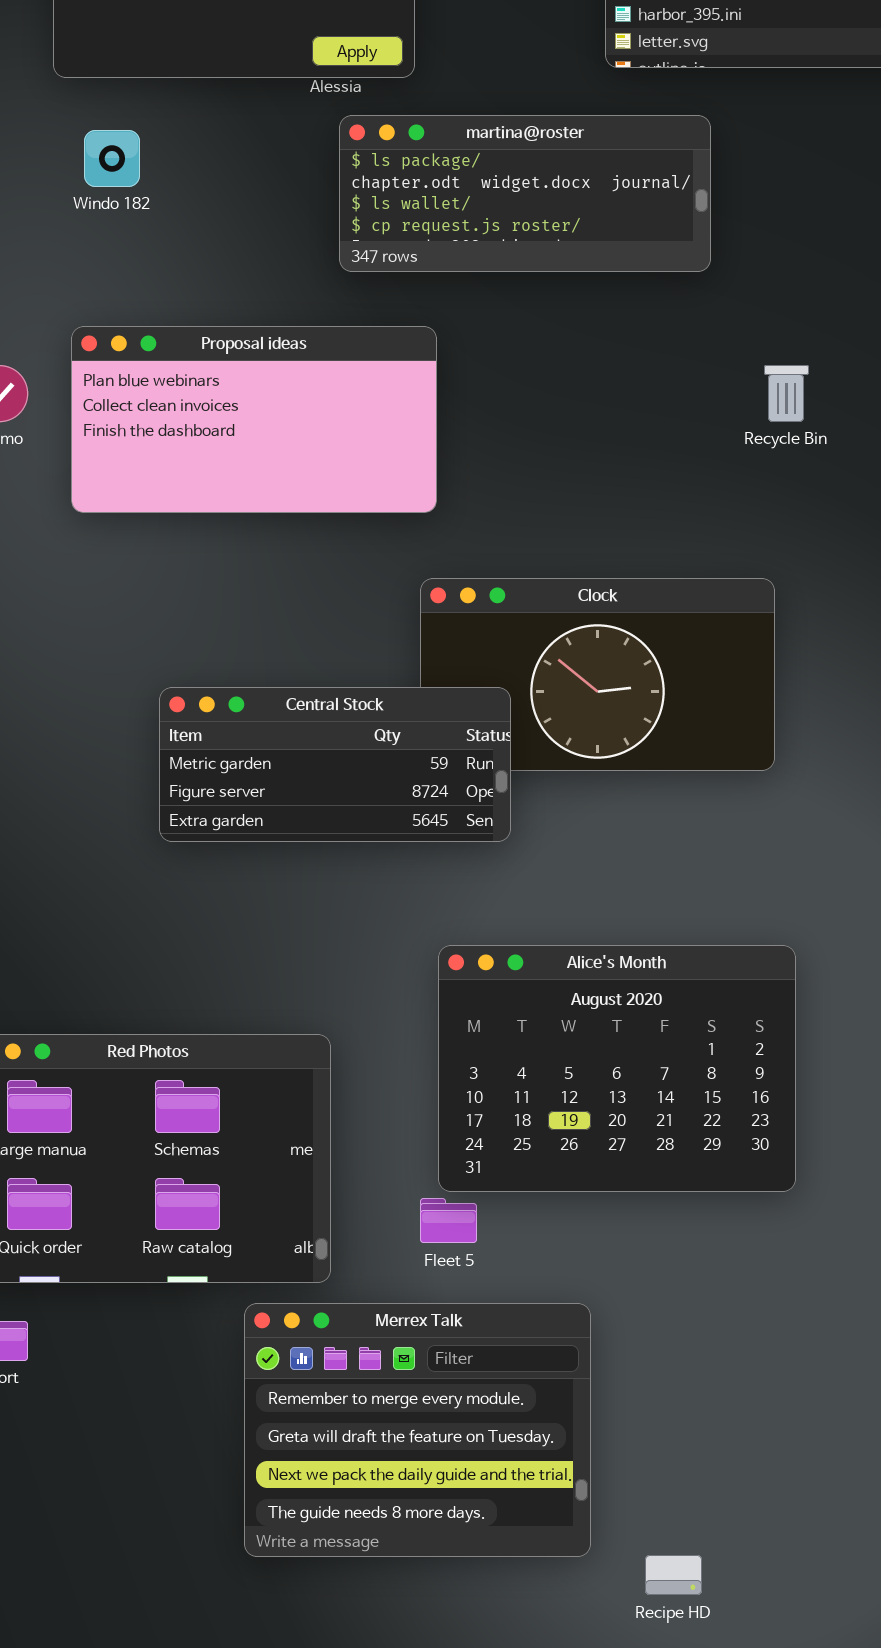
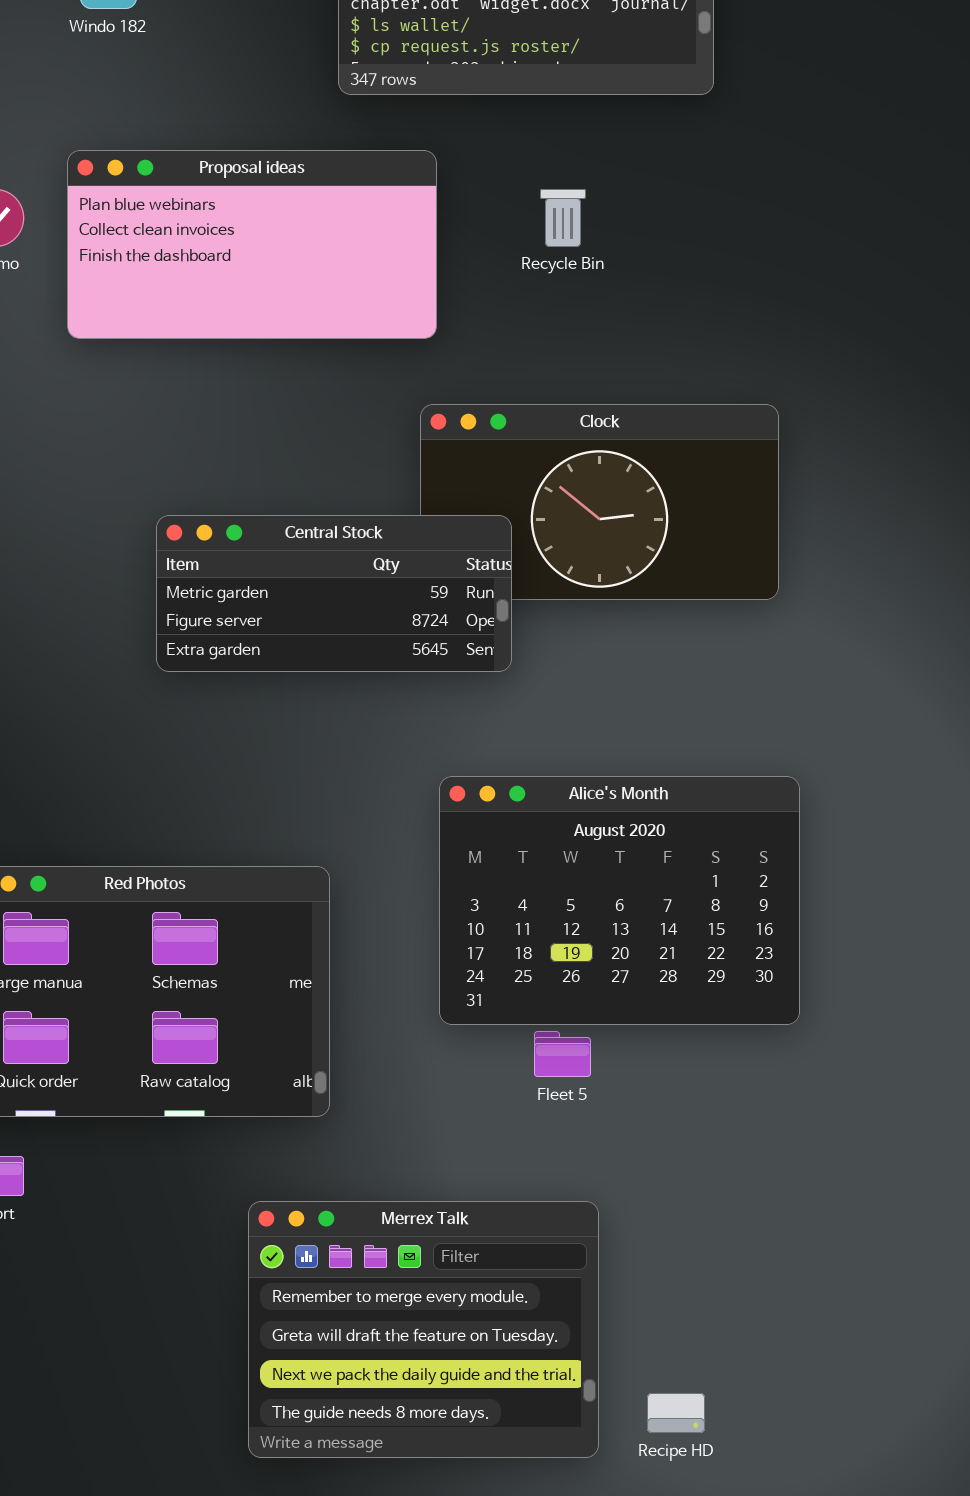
Recycle Bin: [764,365,809,422] -> [540,189,586,247], moved
Fleet 5: [420,1198,477,1243] -> [534,1031,591,1077], moved
Merrex Talk: [244,1303,591,1557] -> [248,1201,599,1458], moved

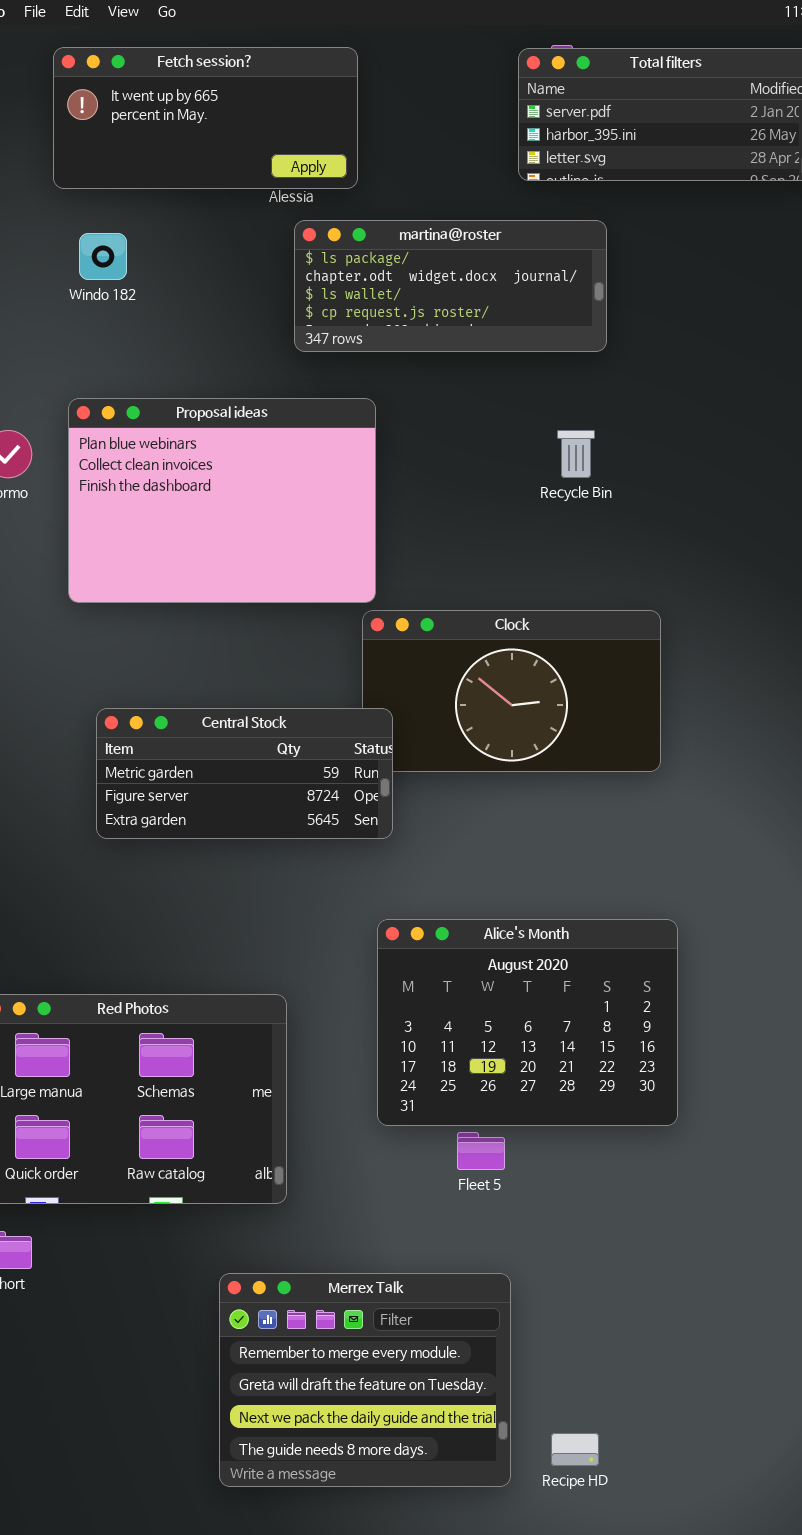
Proposal ideas: [67,150,437,339] -> [68,398,376,603], resized
Recycle Bin: [540,189,586,247] -> [557,430,595,478], moved
Central Stock: [156,515,512,672] -> [96,708,393,839], moved

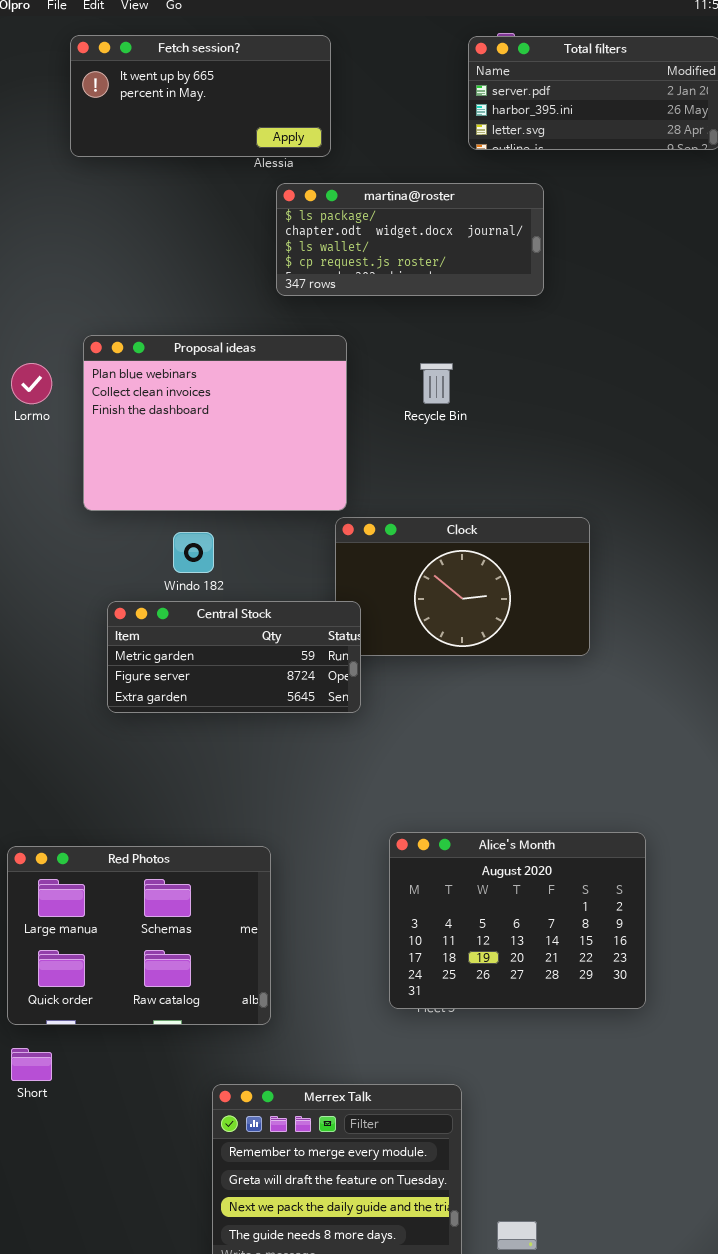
Windo 182: [79,233,127,280] -> [173,532,214,573], moved
Recycle Bin: [557,430,595,478] -> [420,363,453,404], moved
Alice's Month: [377,919,678,1126] -> [389,832,646,1009], moved

